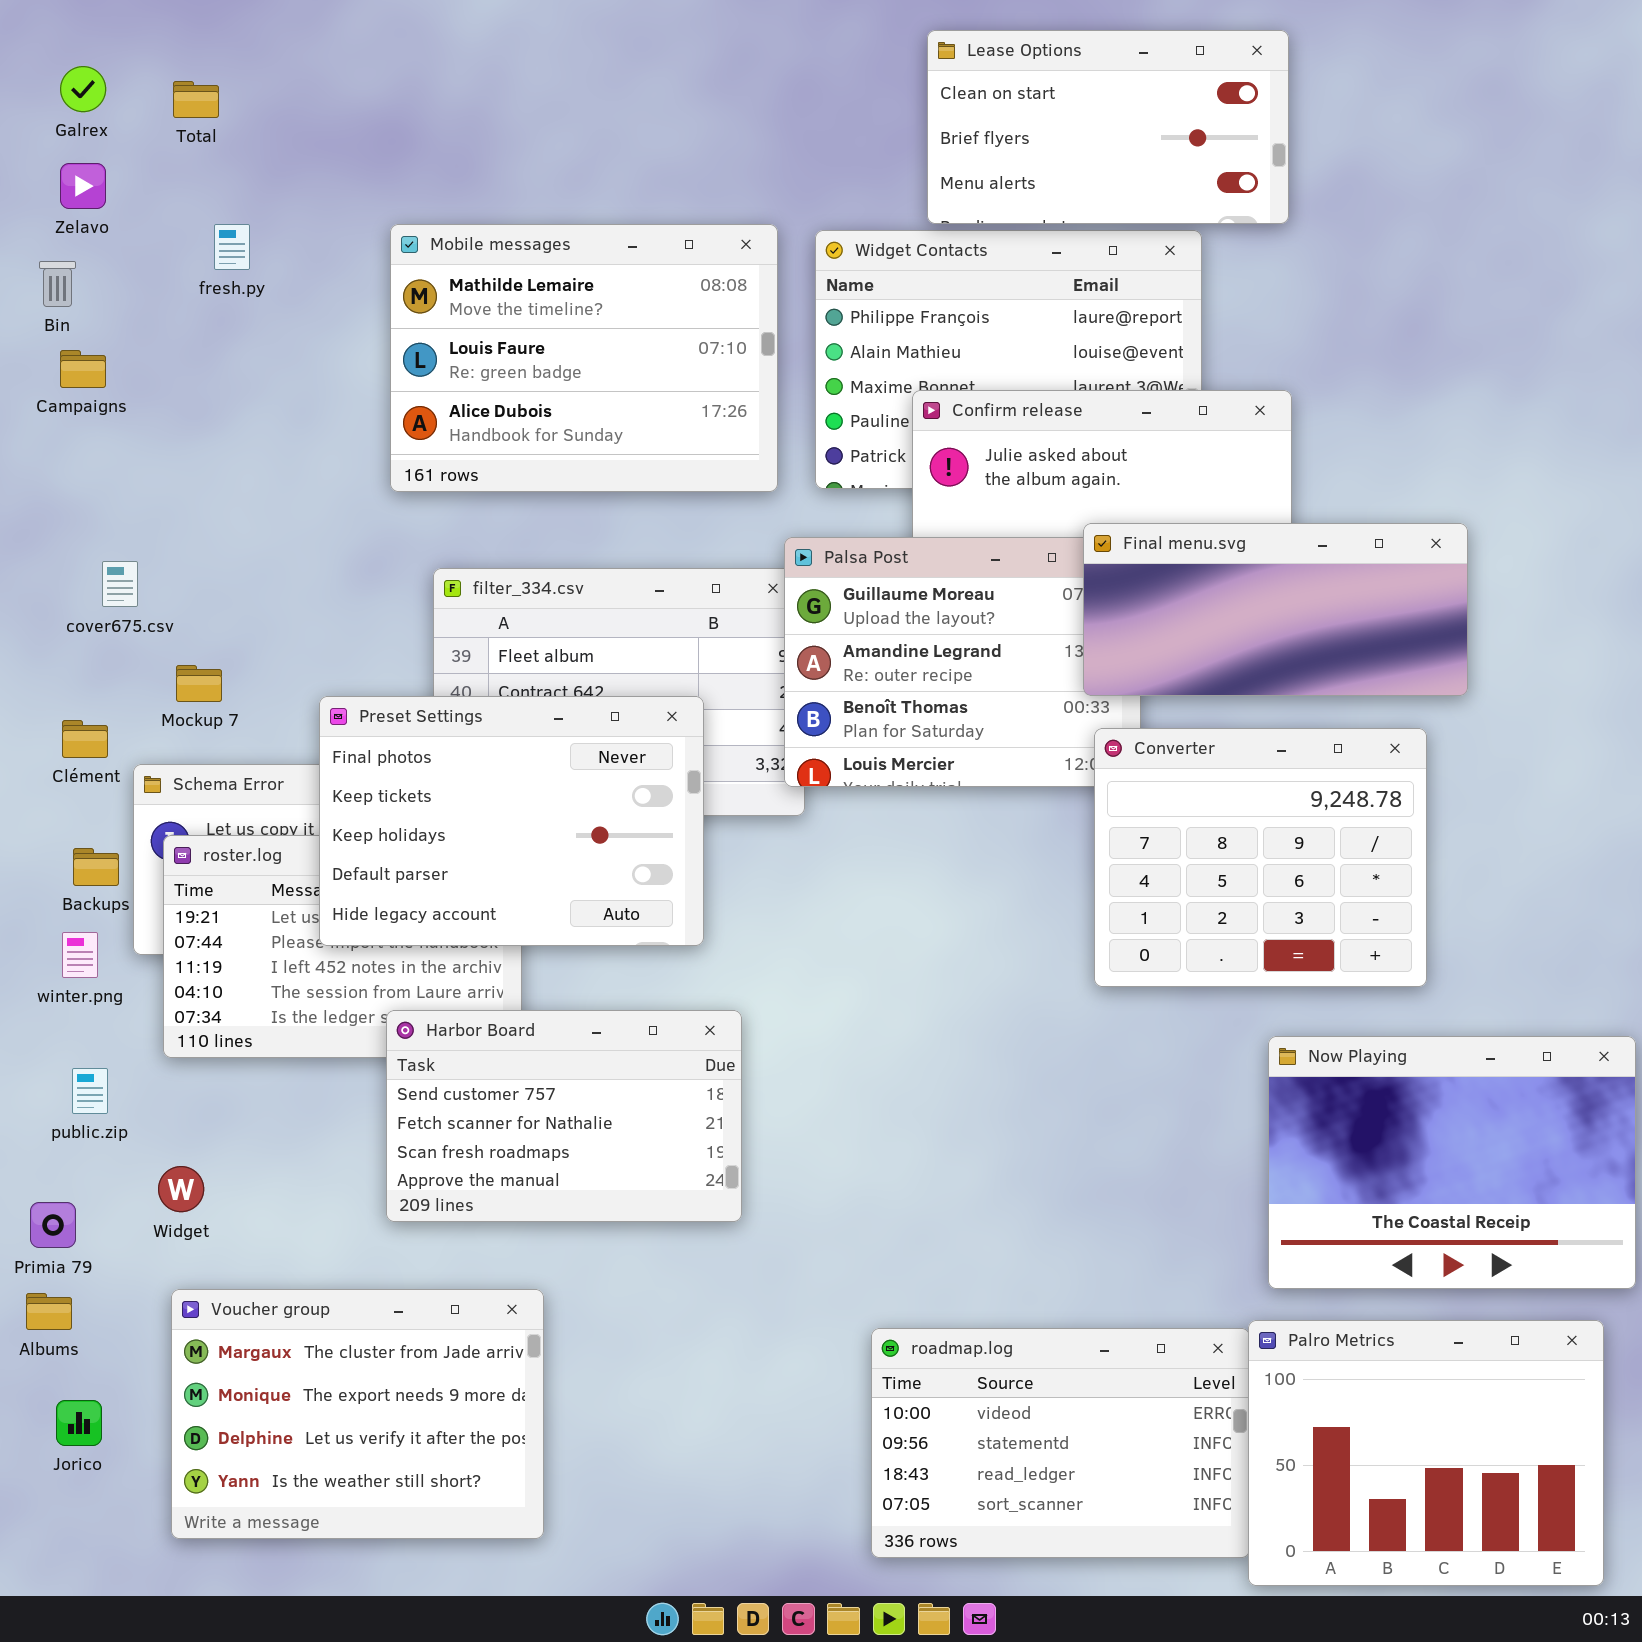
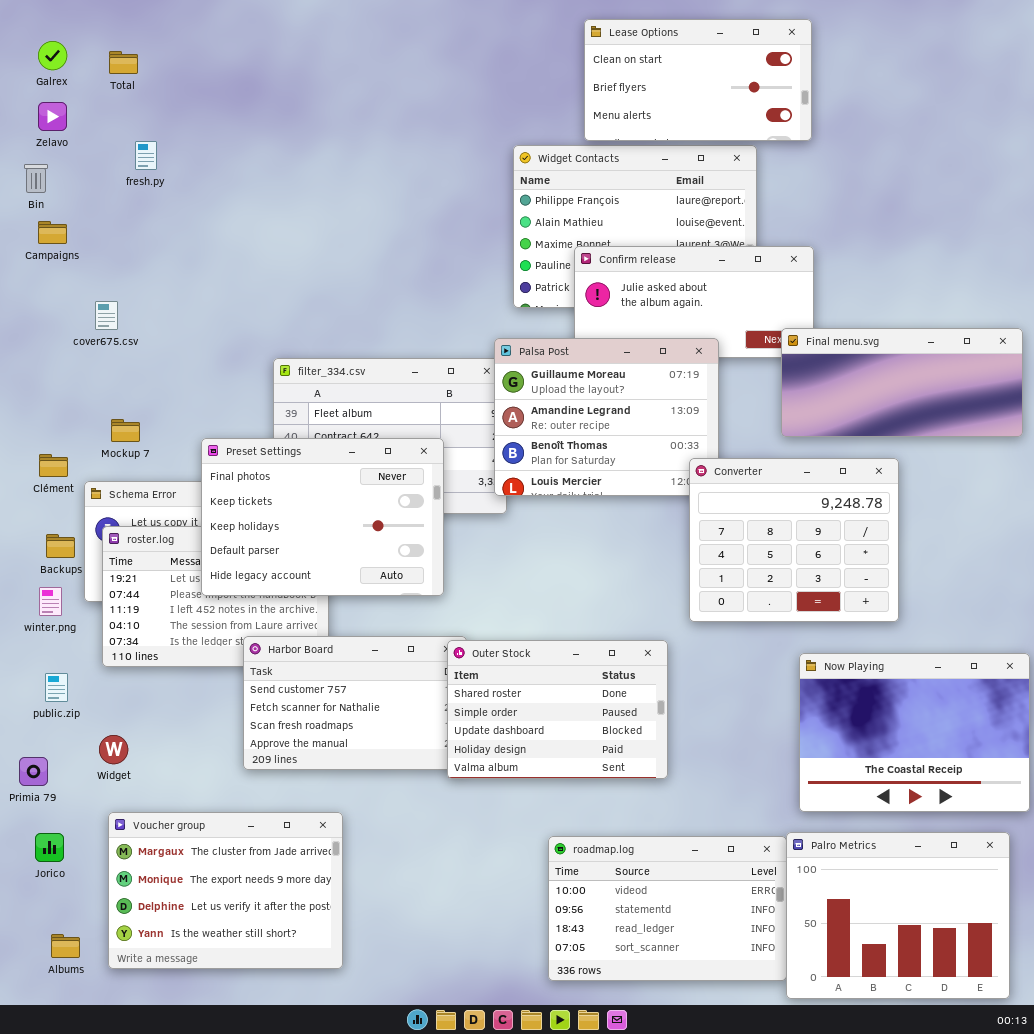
Mobile messages: [390,224,778,492] -> none, closed
Final menu.svg: [1083,523,1468,696] -> [781,328,1023,437], moved
cover675.csv: [102,561,138,607] -> [95,301,118,330], moved
Outer Stock: none -> [447,640,668,779], opened
Albums: [26,1293,72,1330] -> [51,934,80,958], moved
Jorico: [56,1400,102,1446] -> [35,833,64,862], moved

